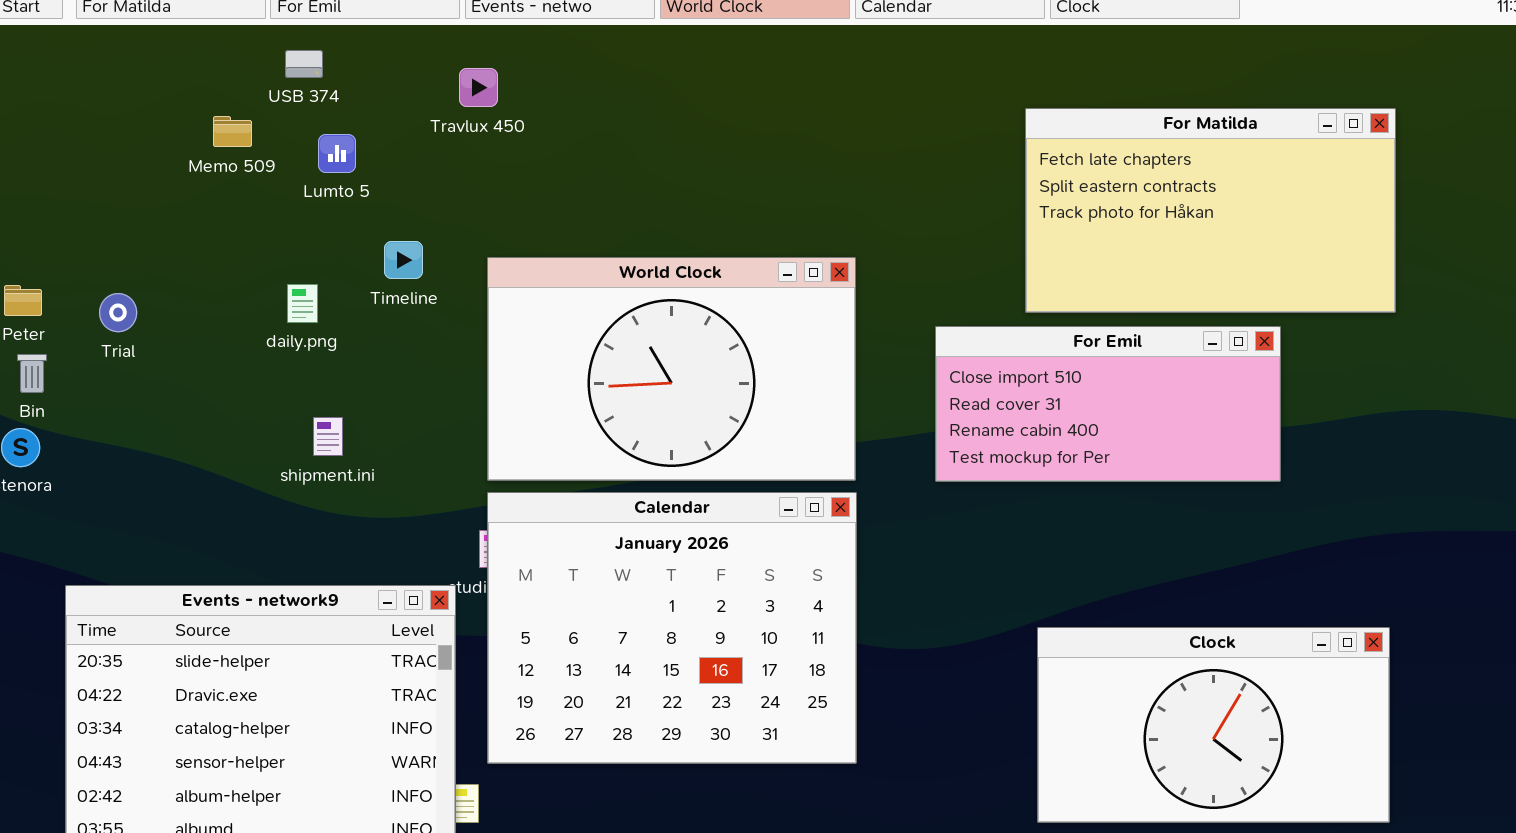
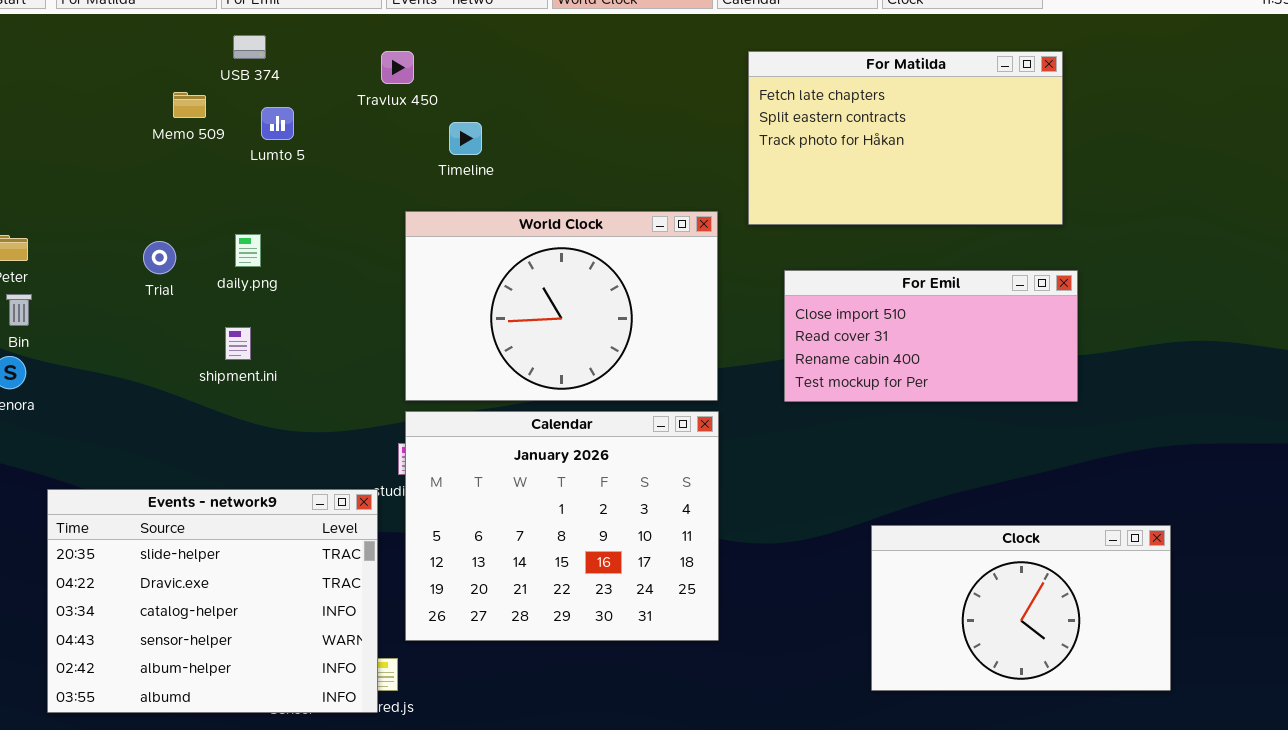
For Matilda: [1025,108,1396,313] -> [748,51,1063,225], moved
Timeline: [384,241,423,279] -> [449,122,482,155], moved
Trial: [99,293,137,332] -> [143,241,176,274], moved
shipment.ini: [313,417,343,456] -> [225,327,251,360], moved

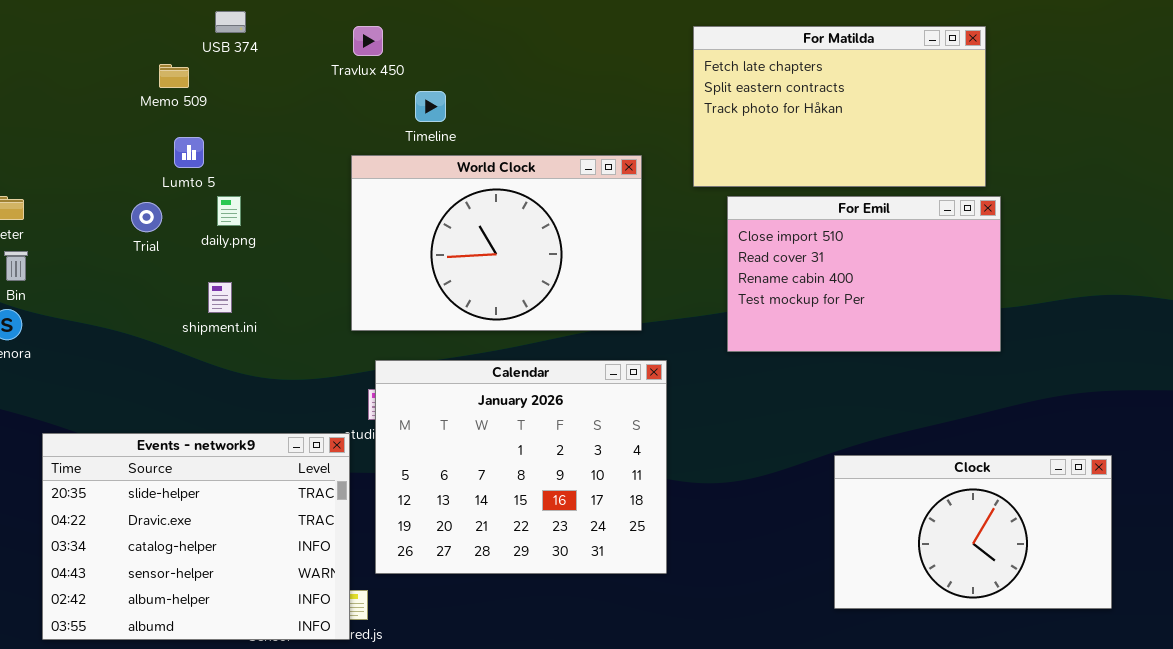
Lumto 5: [261,107,294,140] -> [174,137,204,168], moved
World Clock: [405,211,718,401] -> [351,155,642,331], moved
For Emil: [784,270,1078,402] -> [727,196,1001,352], resized
Clock: [871,525,1171,691] -> [834,455,1112,609], moved

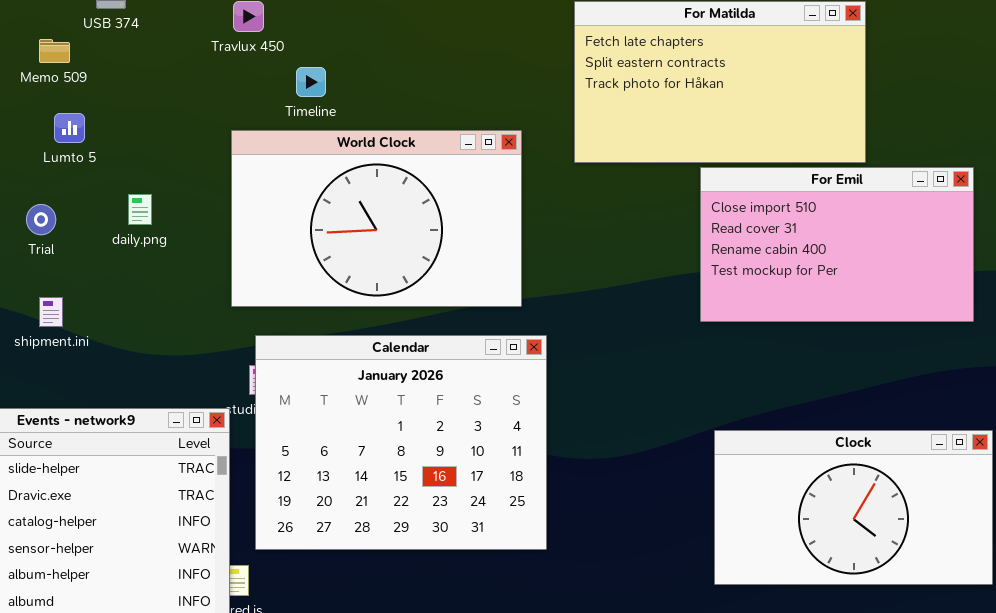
daily.png: [217,196,241,226] -> [128,194,152,225], moved
For Emil: [727,196,1001,352] -> [700,167,974,322], moved
Trial: [131,202,162,232] -> [26,204,56,235], moved
shipment.ini: [208,282,232,313] -> [39,297,63,327], moved

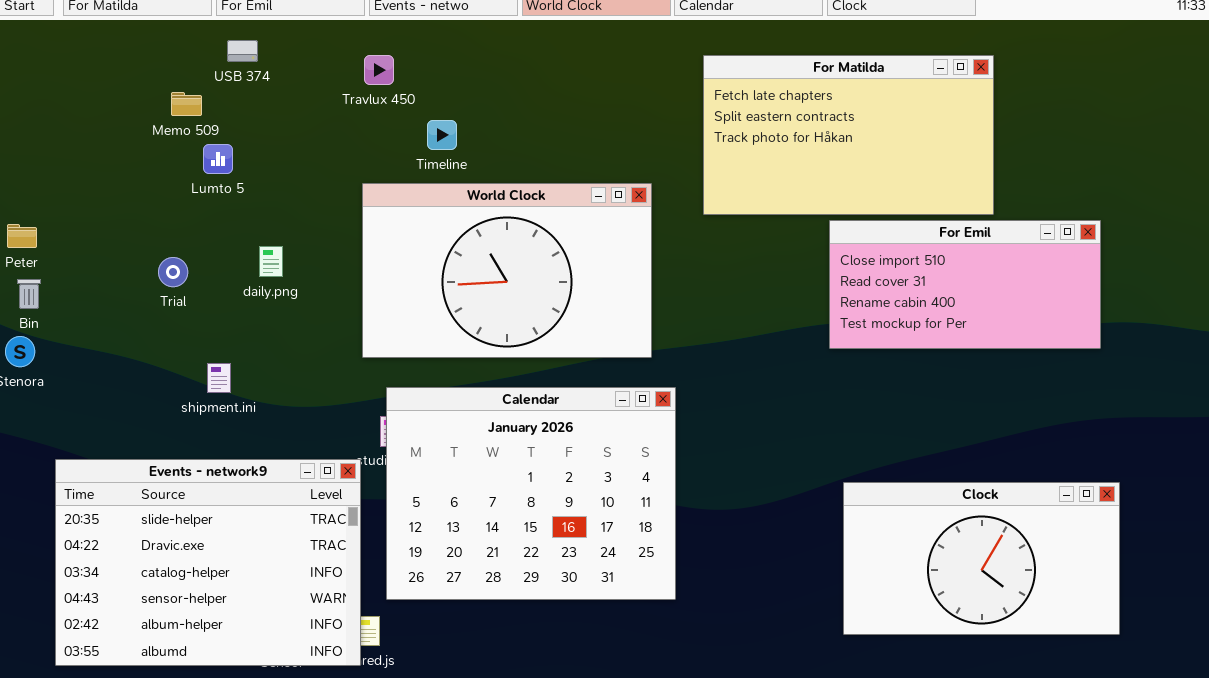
Lumto 5: [54,113,85,143] -> [203,144,233,174], moved
For Emil: [700,167,974,322] -> [829,220,1101,349], resized
shipment.ini: [39,297,63,327] -> [207,363,231,393], moved

